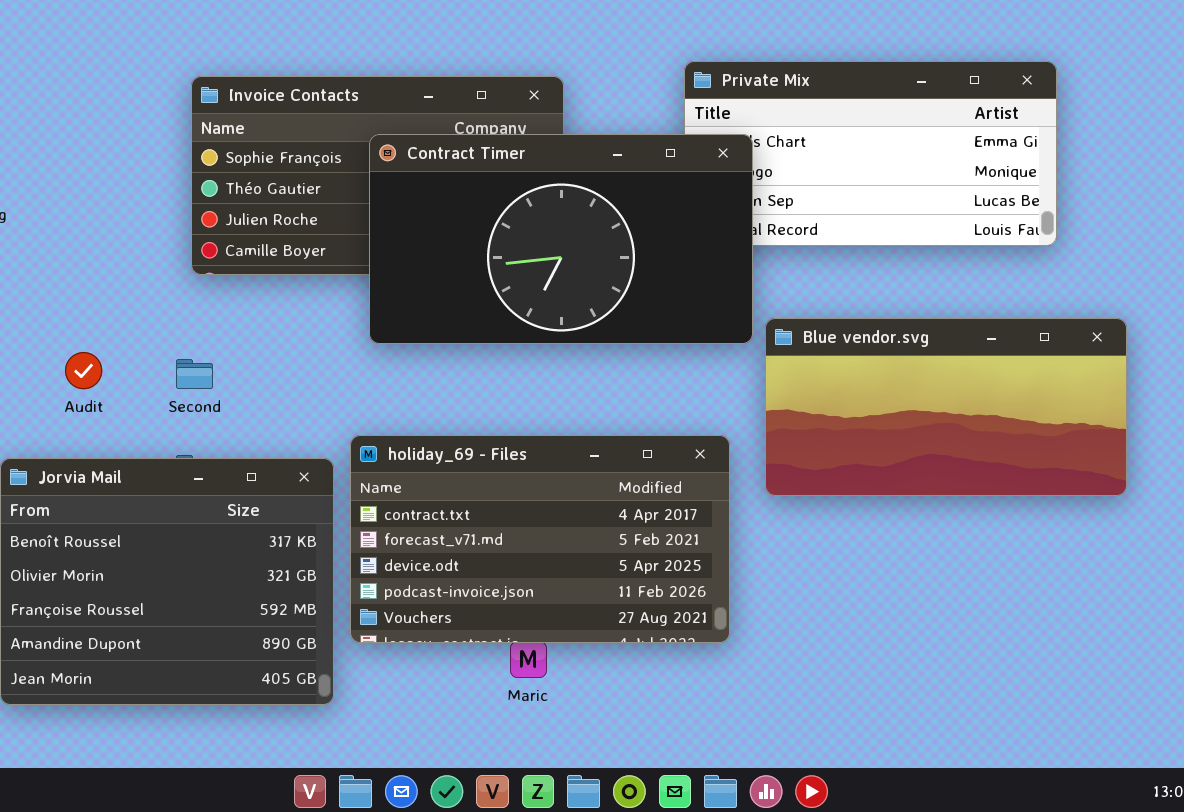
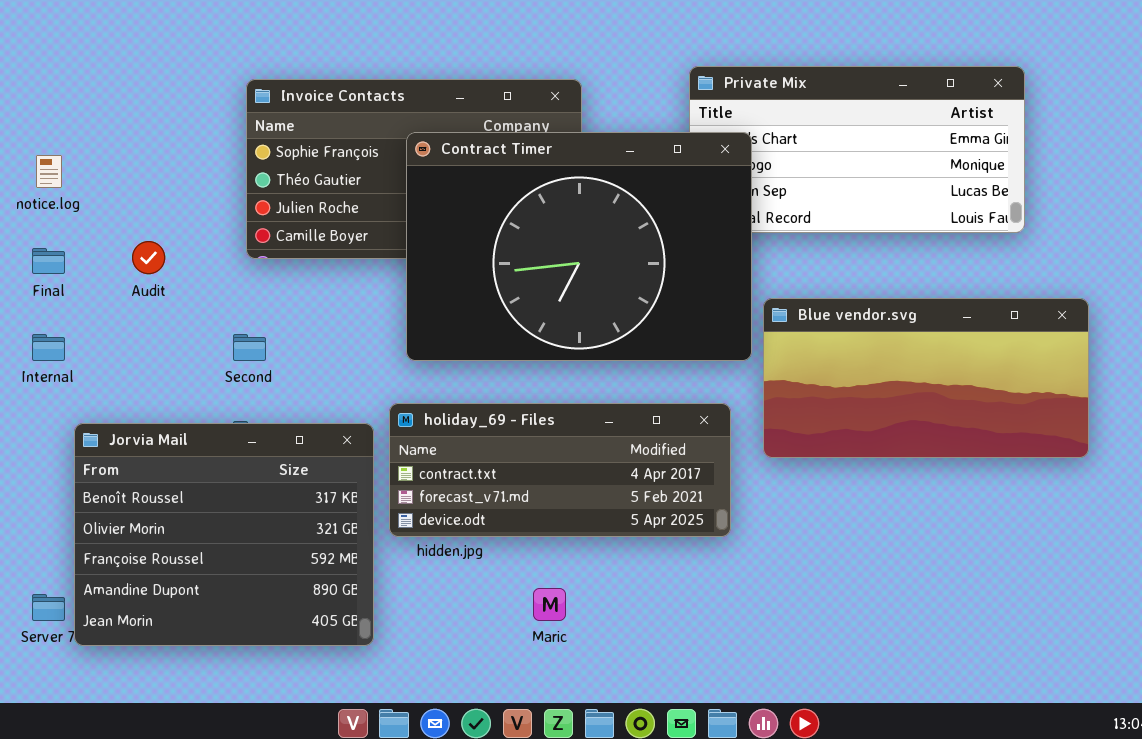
Contract Timer: [369,134,753,344] -> [406,132,752,361], resized
Audit: [65,352,102,389] -> [132,241,165,274], moved
holiday_69 - Files: [350,435,730,643] -> [389,403,731,537], resized

